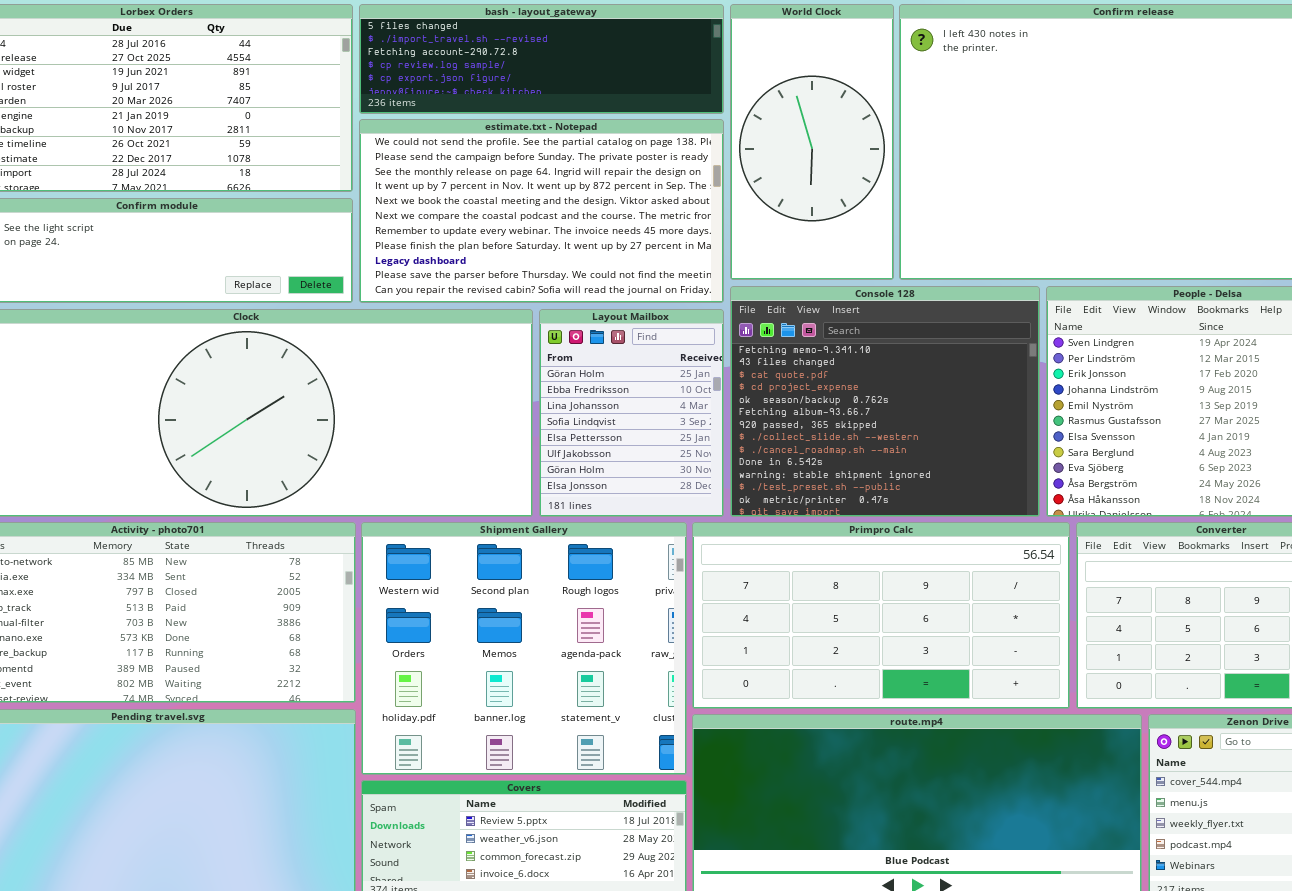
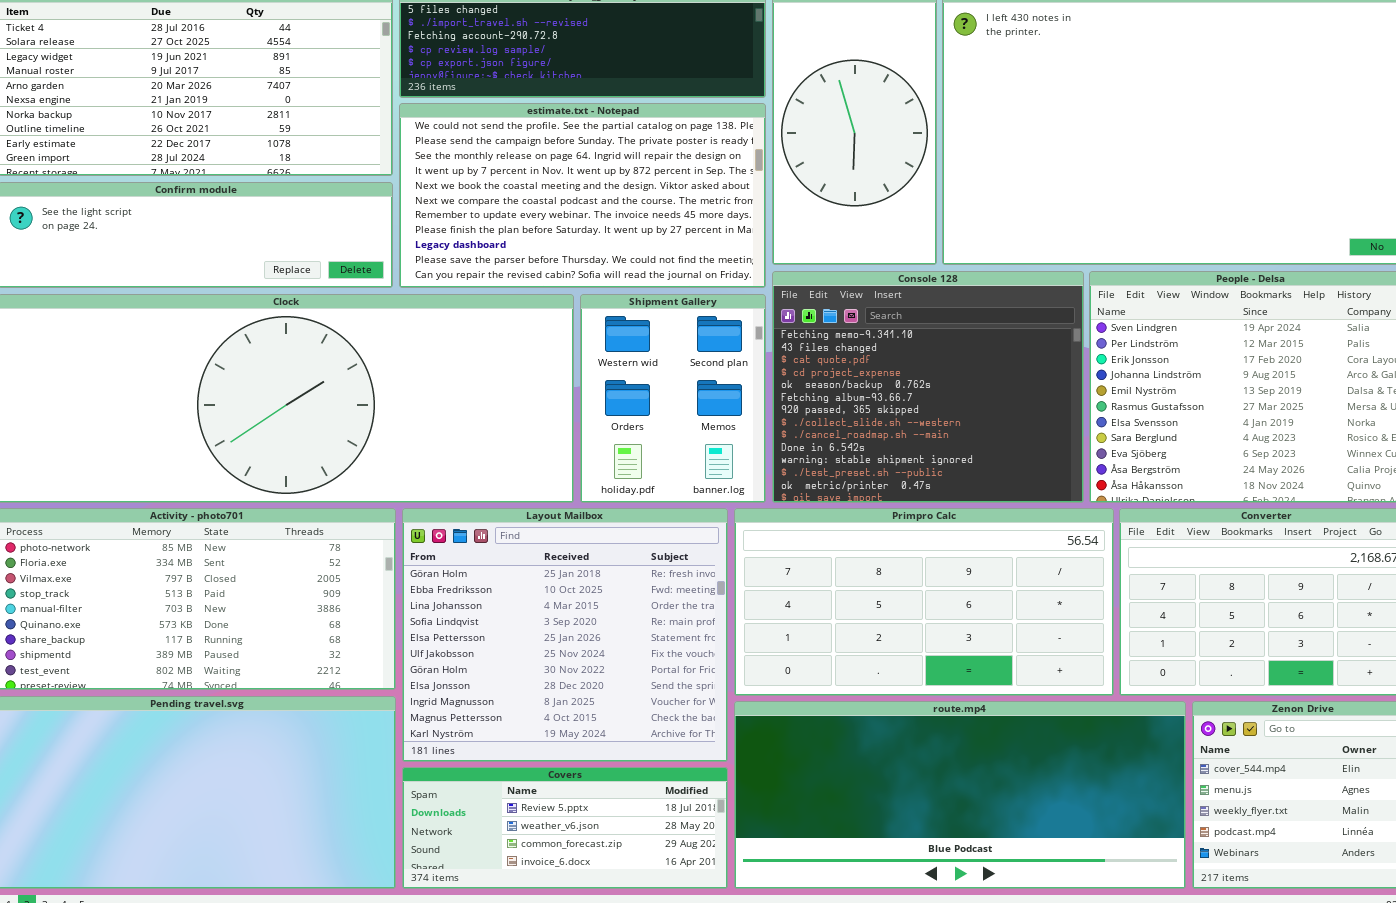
Layout Mailbox: [539,309,724,517] -> [402,508,728,762], moved, resized
Shipment Gallery: [361,522,687,775] -> [580,294,766,503], moved, resized

